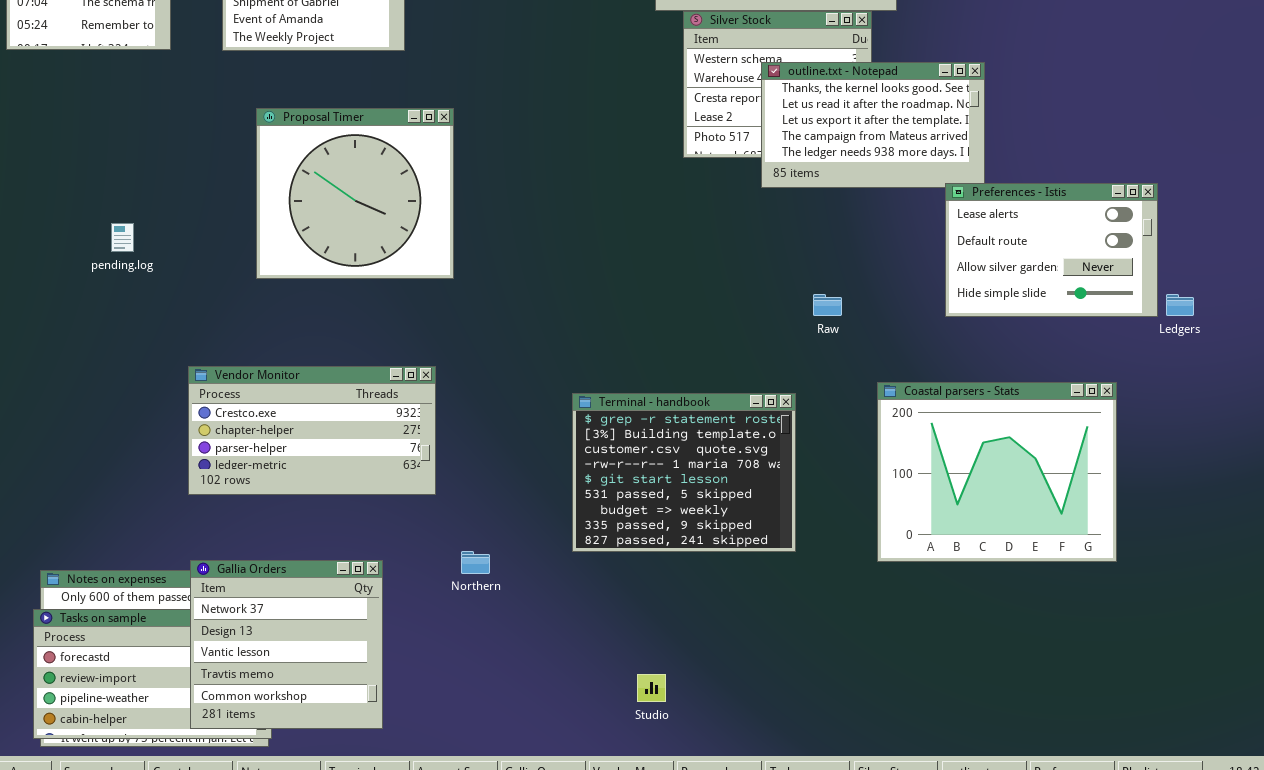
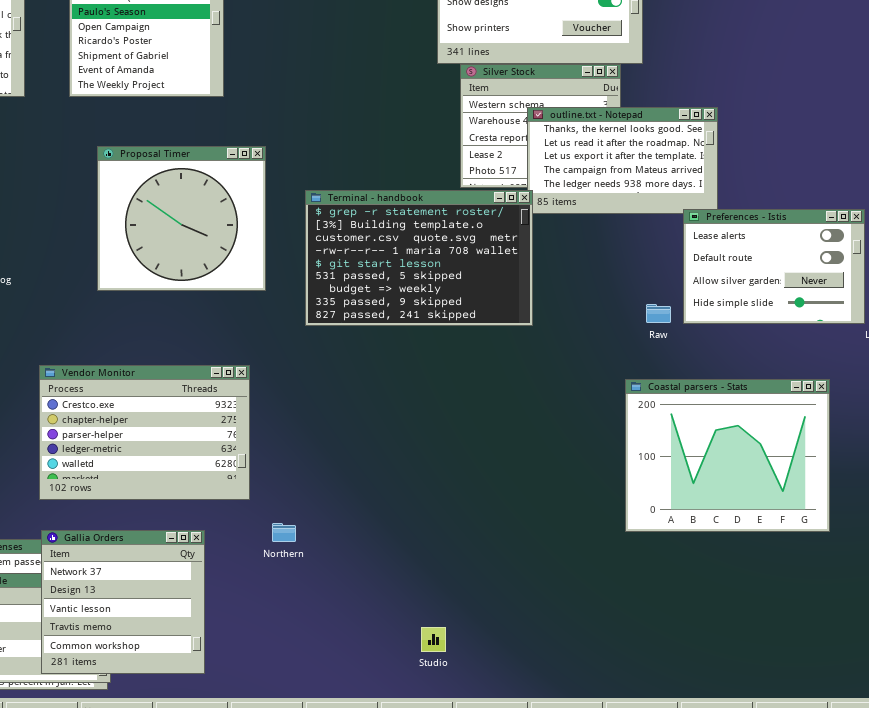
Raw: [813,294,842,316] -> [646,304,671,323], moved
Vendor Monitor: [188,366,436,495] -> [39,365,250,500], resized
Terminal - handbook: [572,393,796,552] -> [305,190,533,326], moved, resized

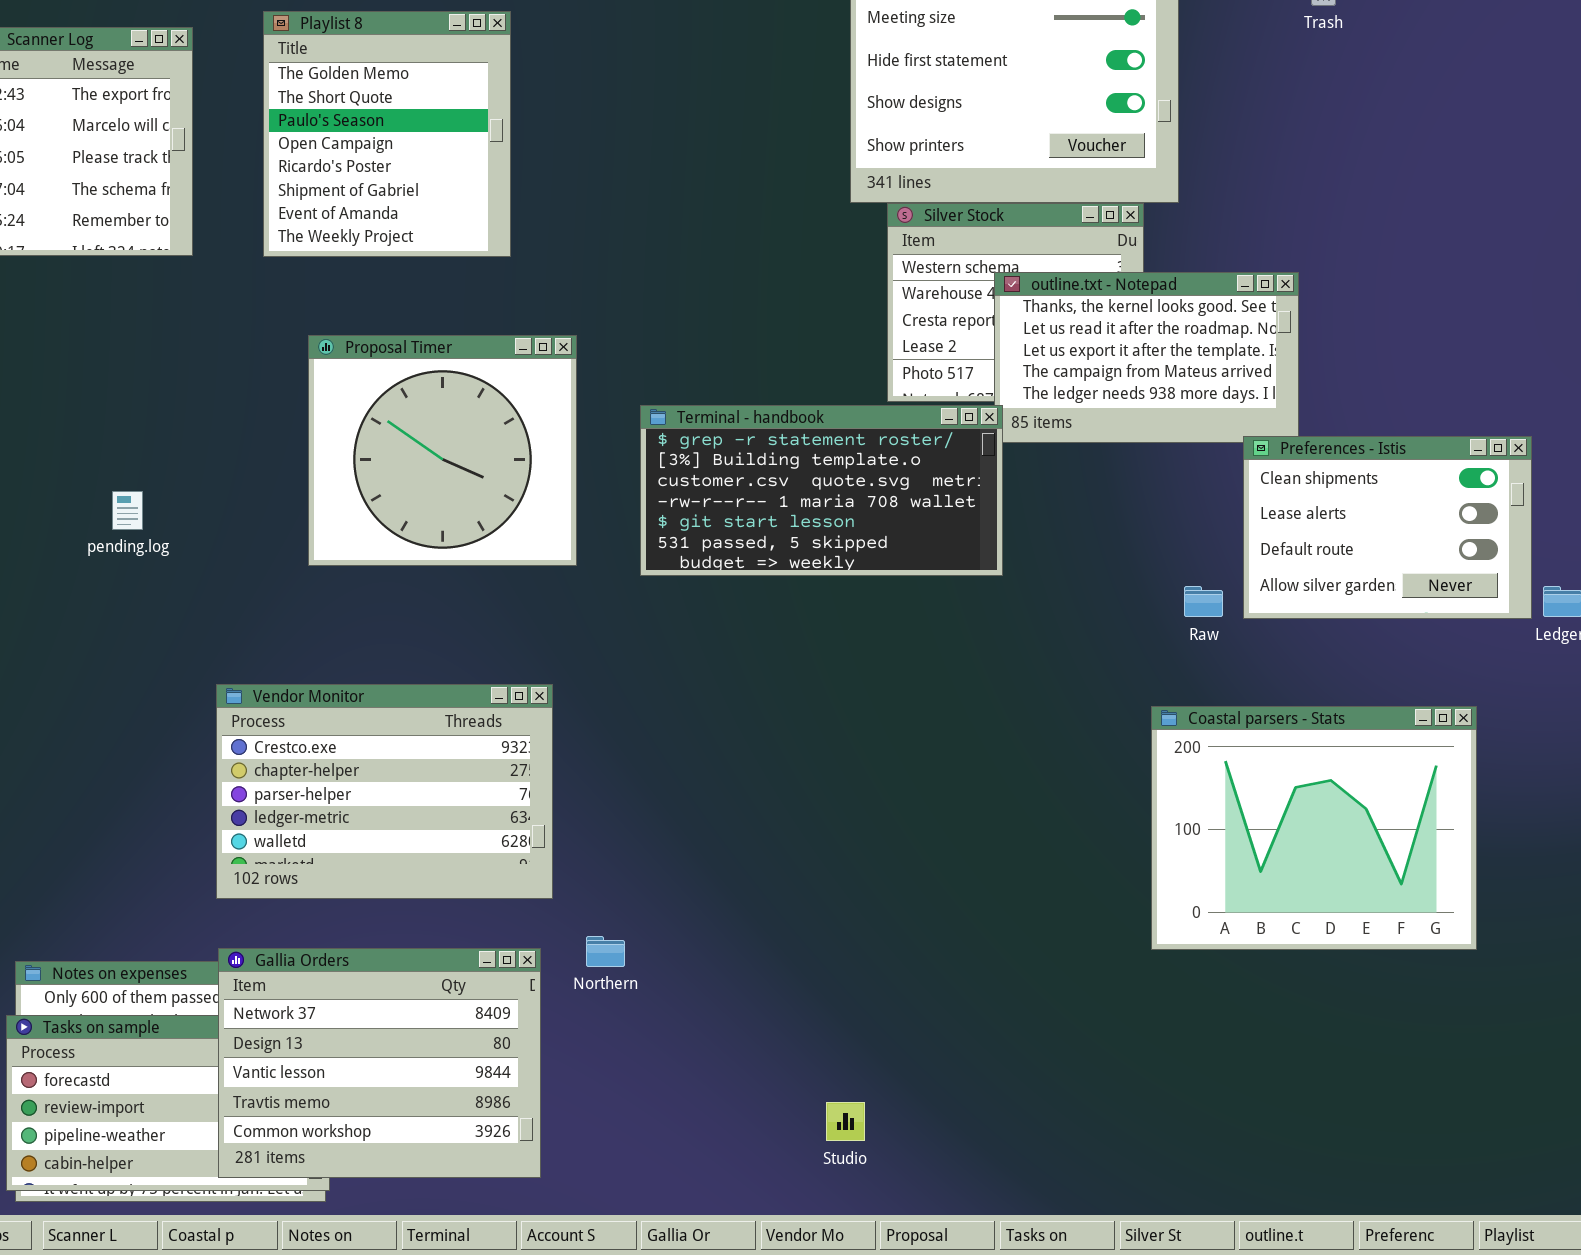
Terminal - handbook: [305,190,533,326] -> [640,405,1003,576], resized
Preferences - Istis: [683,209,865,324] -> [1243,436,1532,619], scrolled up 1 row
Gallia Orders: [41,530,205,674] -> [218,948,541,1178], resized

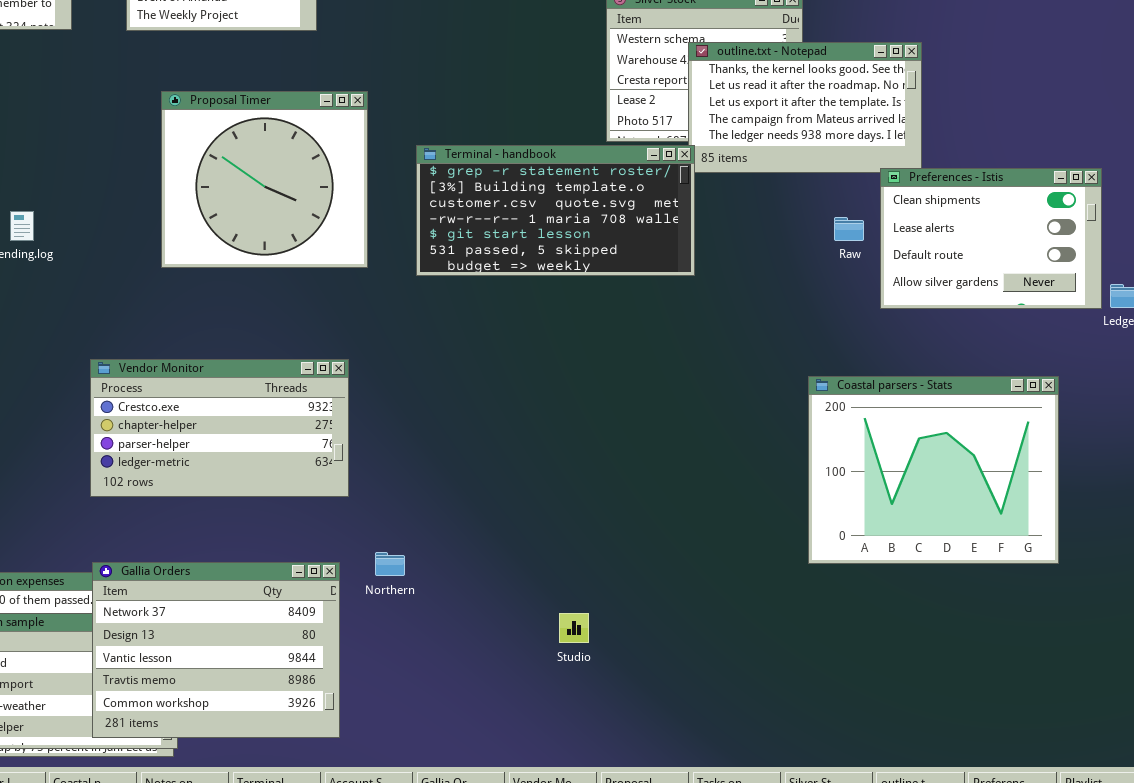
Raw: [1184,586,1223,617] -> [834,217,864,241], moved
Vendor Monitor: [216,684,553,899] -> [90,359,349,497], resized
Studio: [826,1102,865,1141] -> [559,613,589,643], moved

